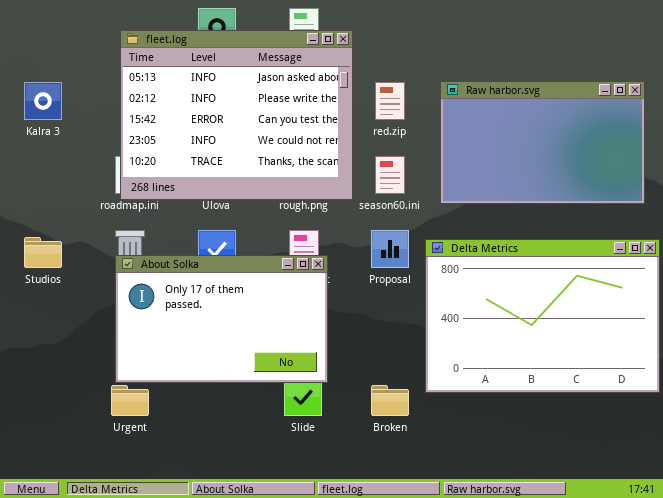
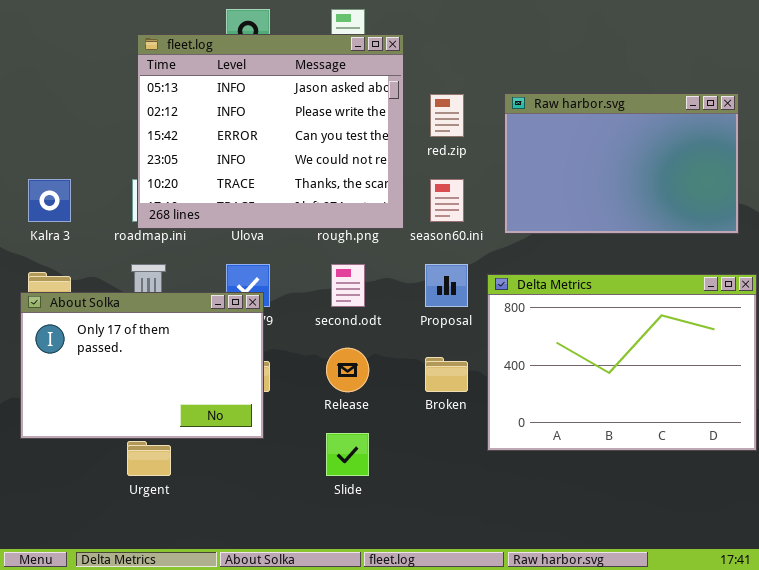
Kalra 3: [24,82,62,120] -> [28,179,71,222], moved
About Solka: [115,255,328,383] -> [20,292,264,439], moved
Broken: [371,385,409,416] -> [425,357,468,392], moved

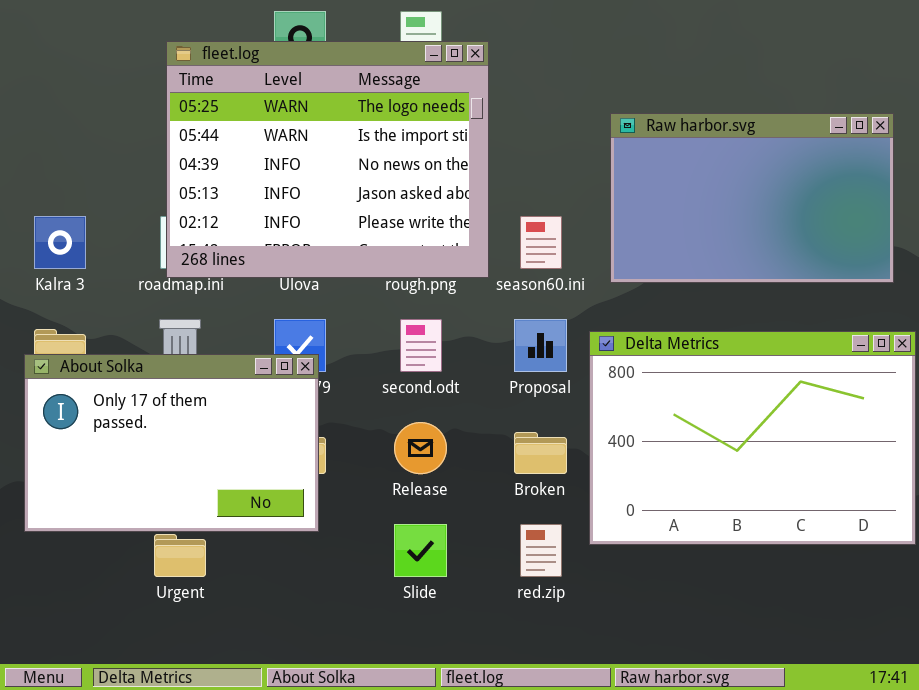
fleet.log: [137,34,404,229] -> [166,41,489,278], scrolled up 3 rows
red.zip: [430,94,464,137] -> [520,524,562,577], moved

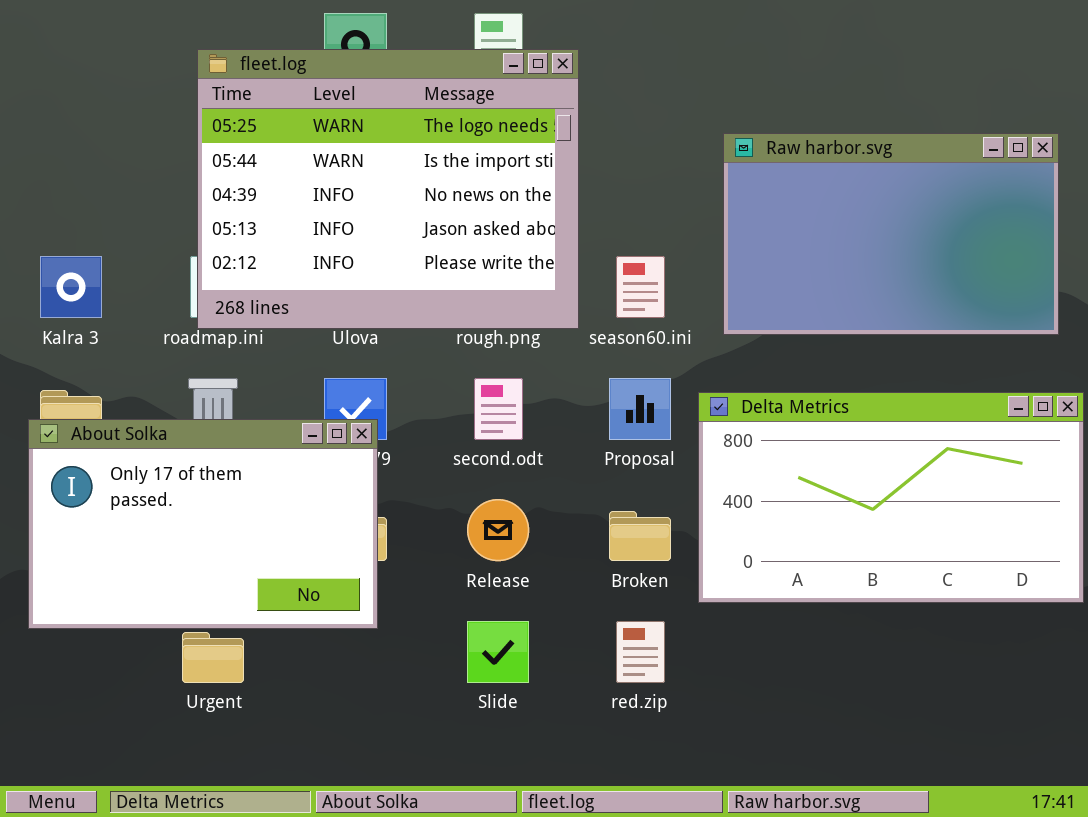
Delta Metrics: [589,331,916,545] -> [698,392,1084,603], resized

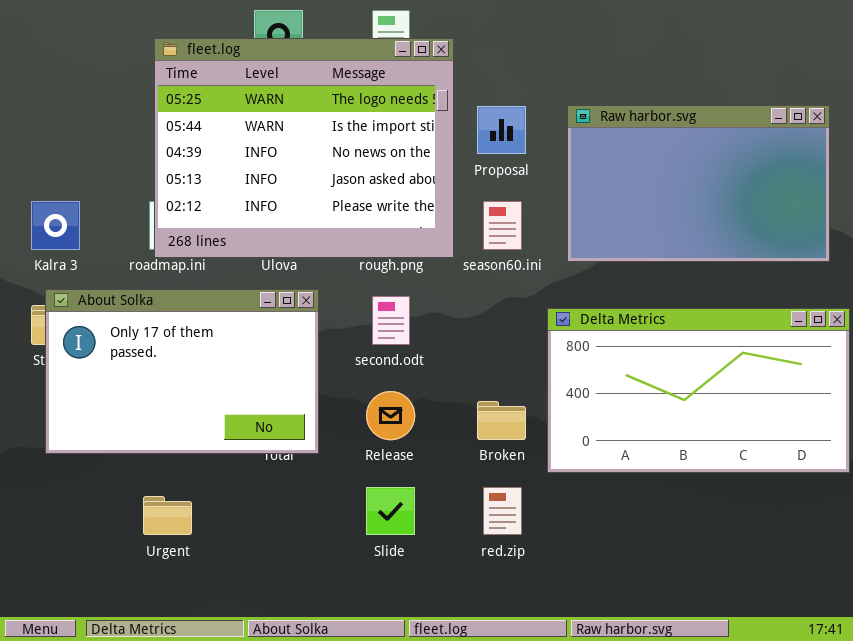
Proposal: [609,378,671,440] -> [477,106,526,154], moved
About Solka: [28,419,378,629] -> [45,289,319,454], moved

